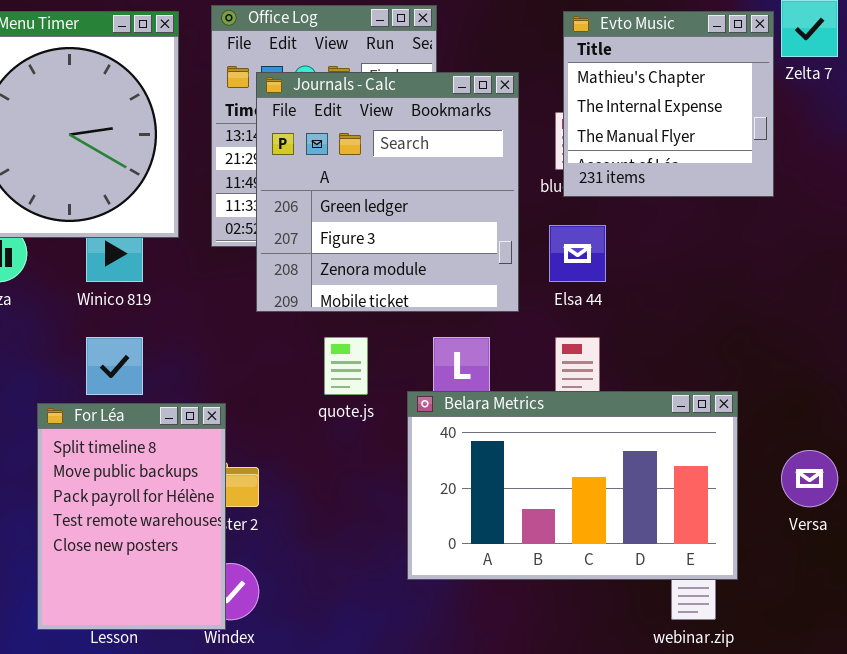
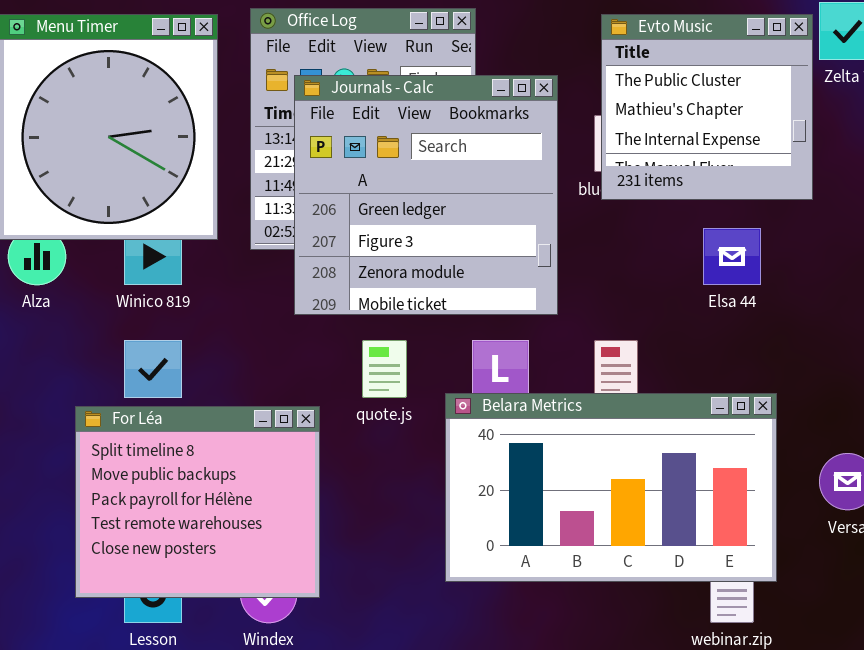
Evto Music: [563,11,774,197] -> [601,14,813,200], scrolled up 1 row
Elsa 44: [549,225,606,282] -> [703,228,761,285], moved
For Léa: [37,403,226,630] -> [75,406,320,598], resized

